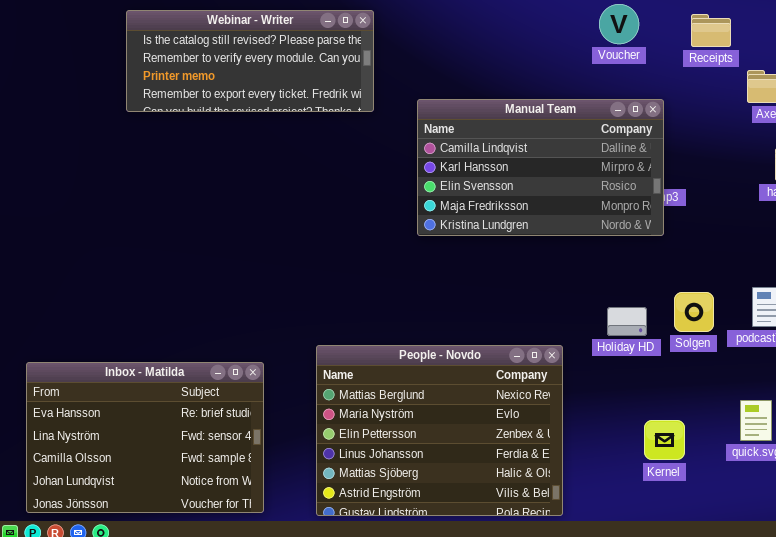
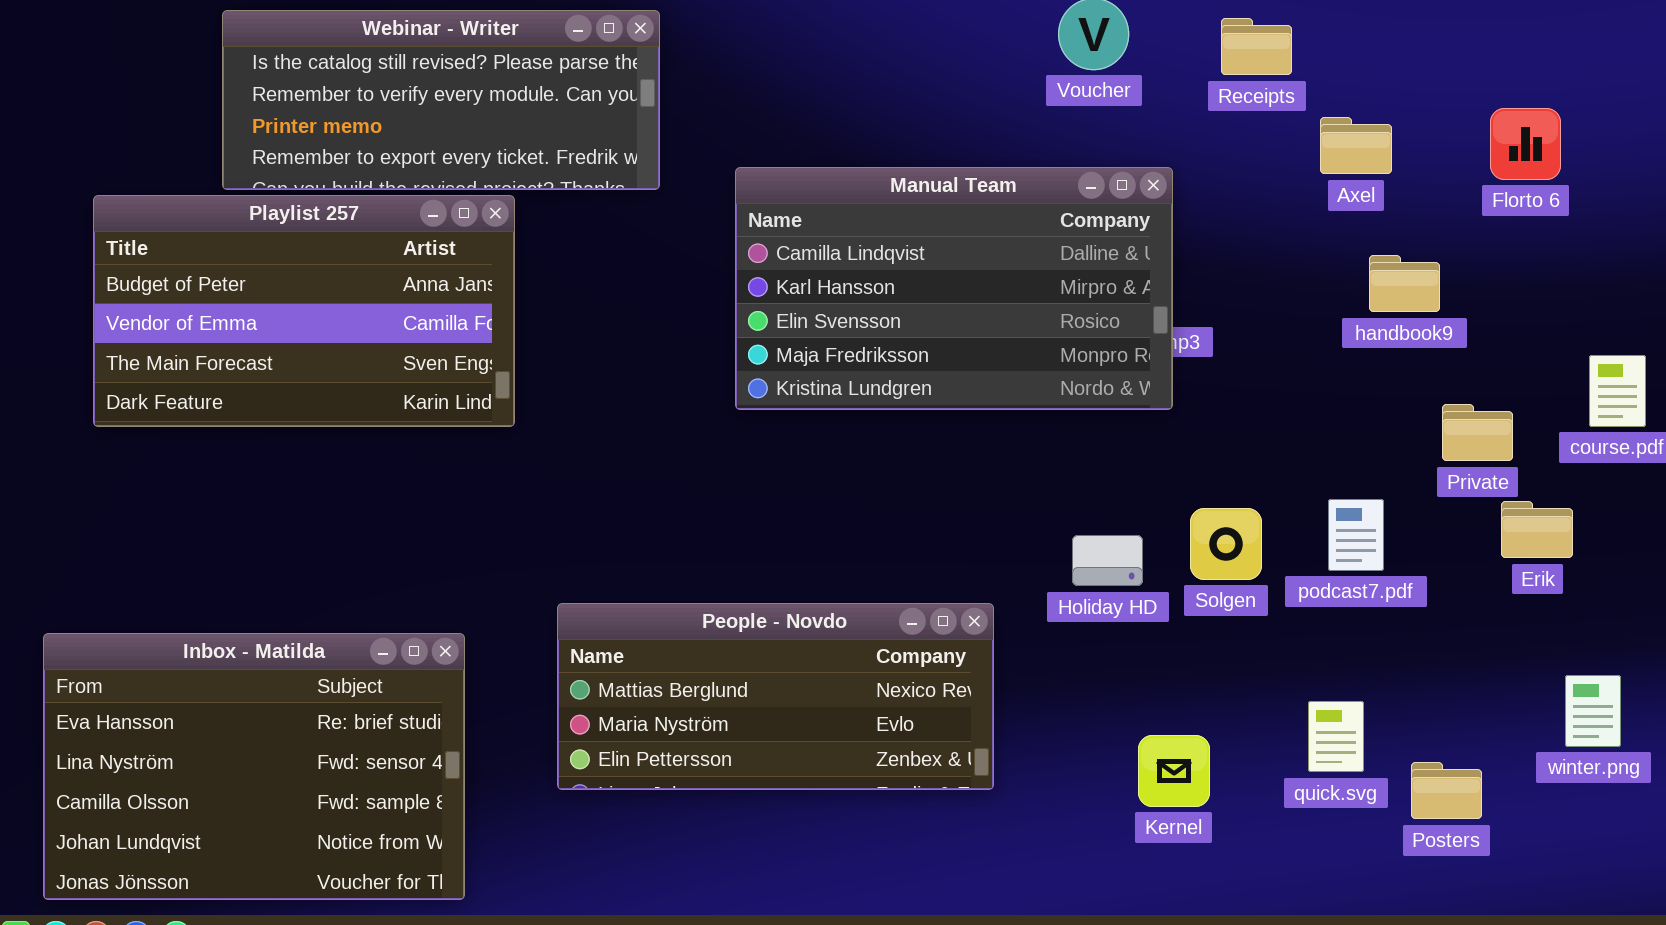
Playlist 257: none -> [93,195,515,427], opened
People - Novdo: [316,345,563,516] -> [557,603,994,790], resized

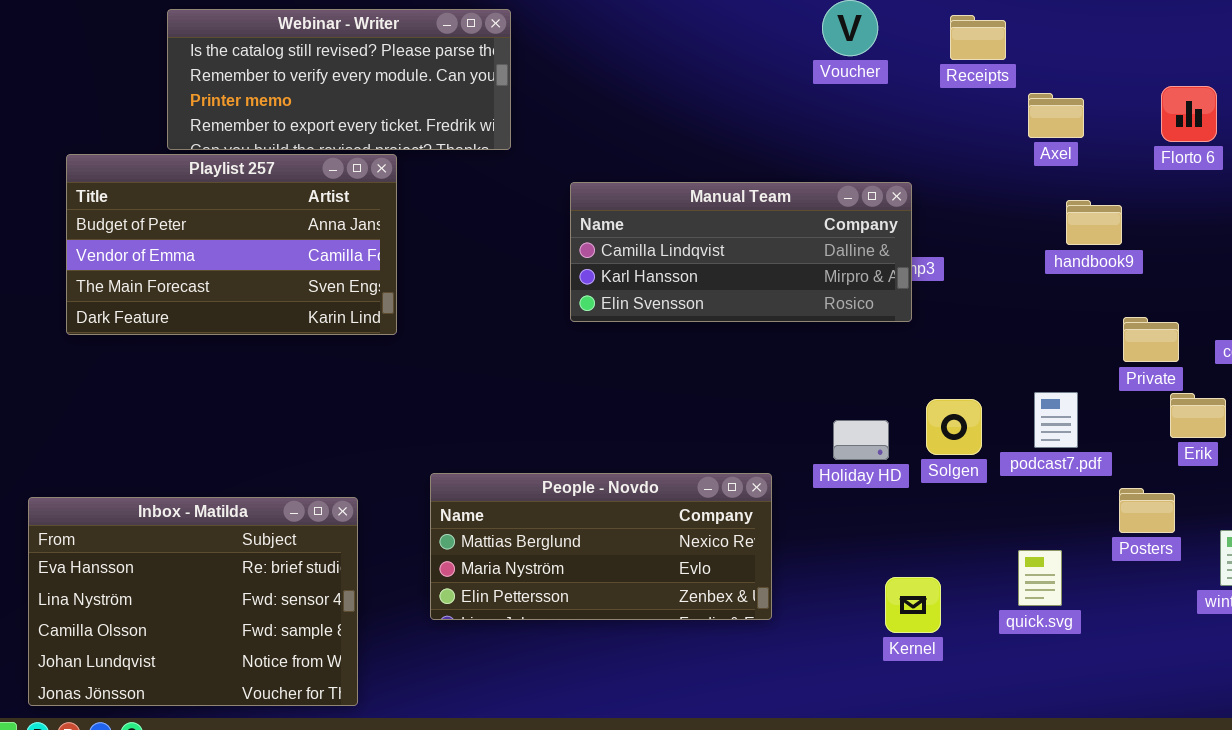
Manual Team: [735,167,1173,410] -> [570,182,912,322], resized
Posters: [1411,762,1482,819] -> [1119,488,1175,533], moved

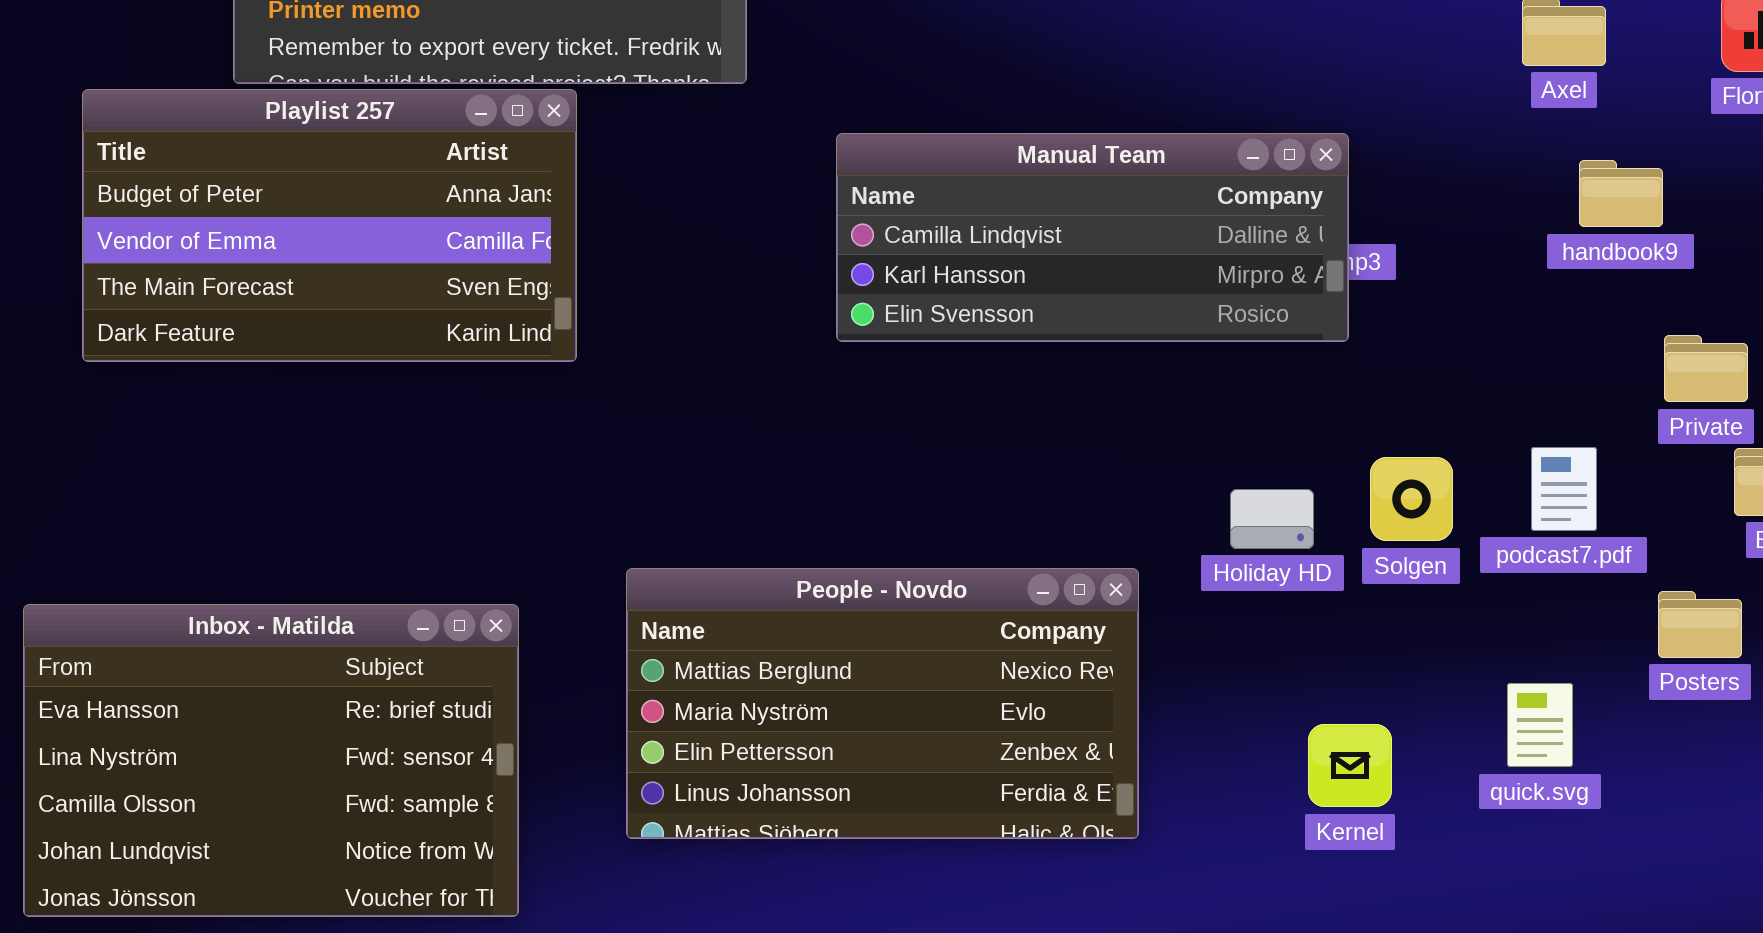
People - Novdo: [430,473,772,620] -> [626,568,1139,839], resized

